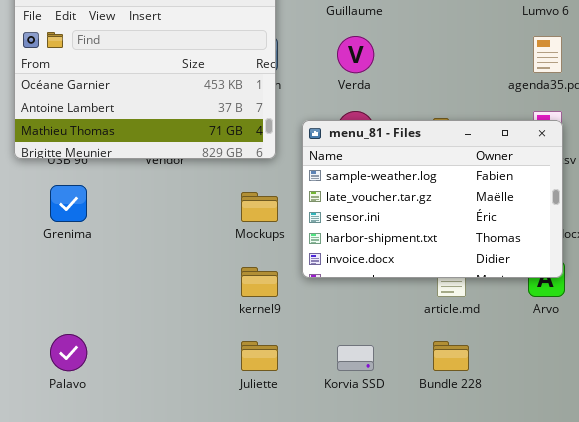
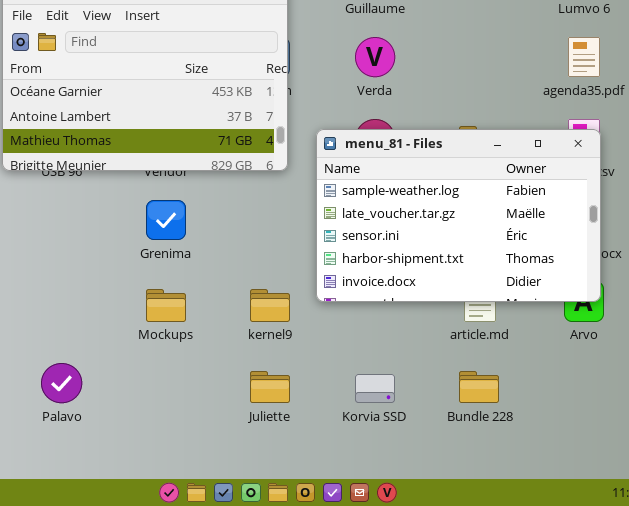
Grenima: [50,185,87,222] -> [146,200,186,240], moved
Mockups: [241,192,278,222] -> [146,289,186,322], moved

